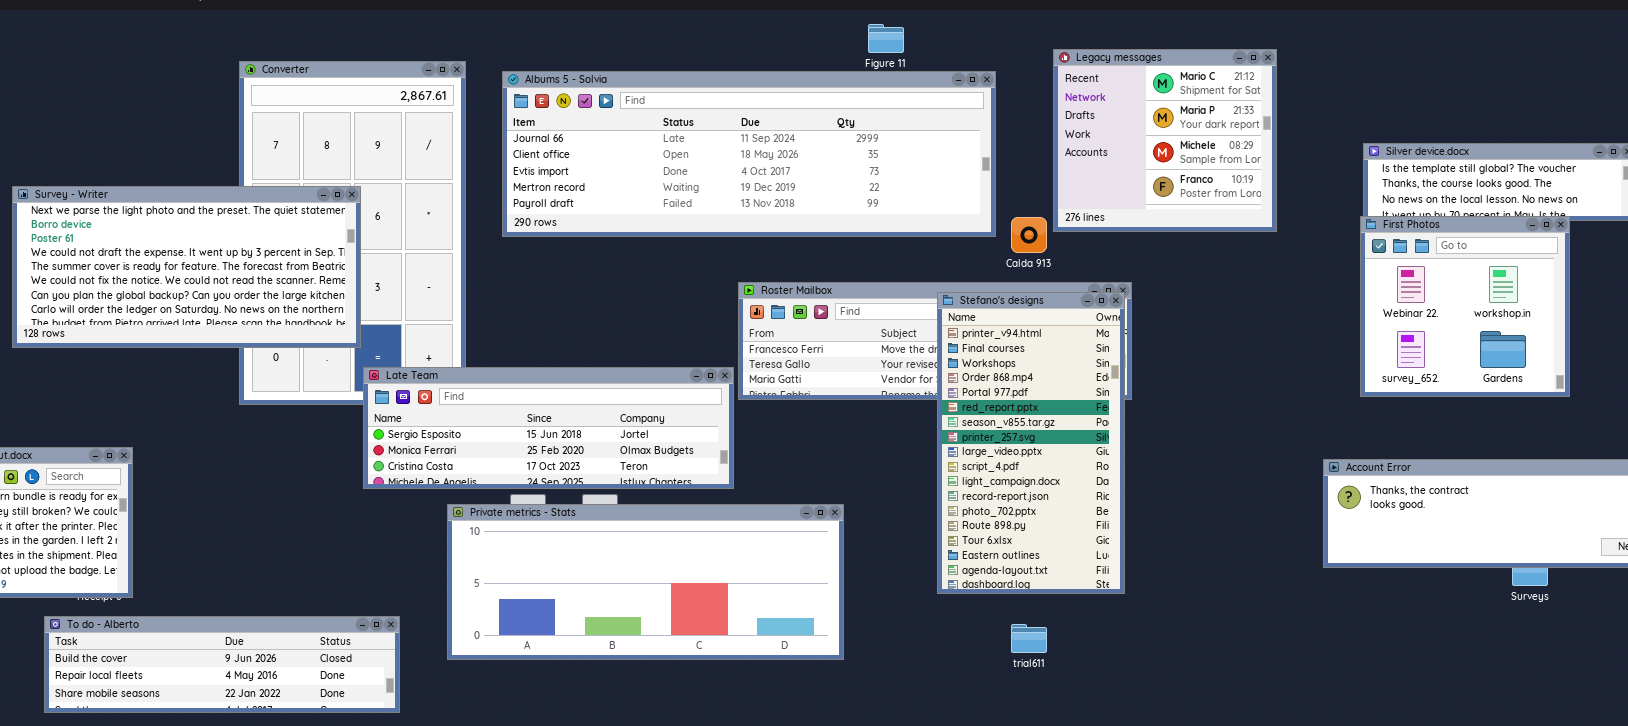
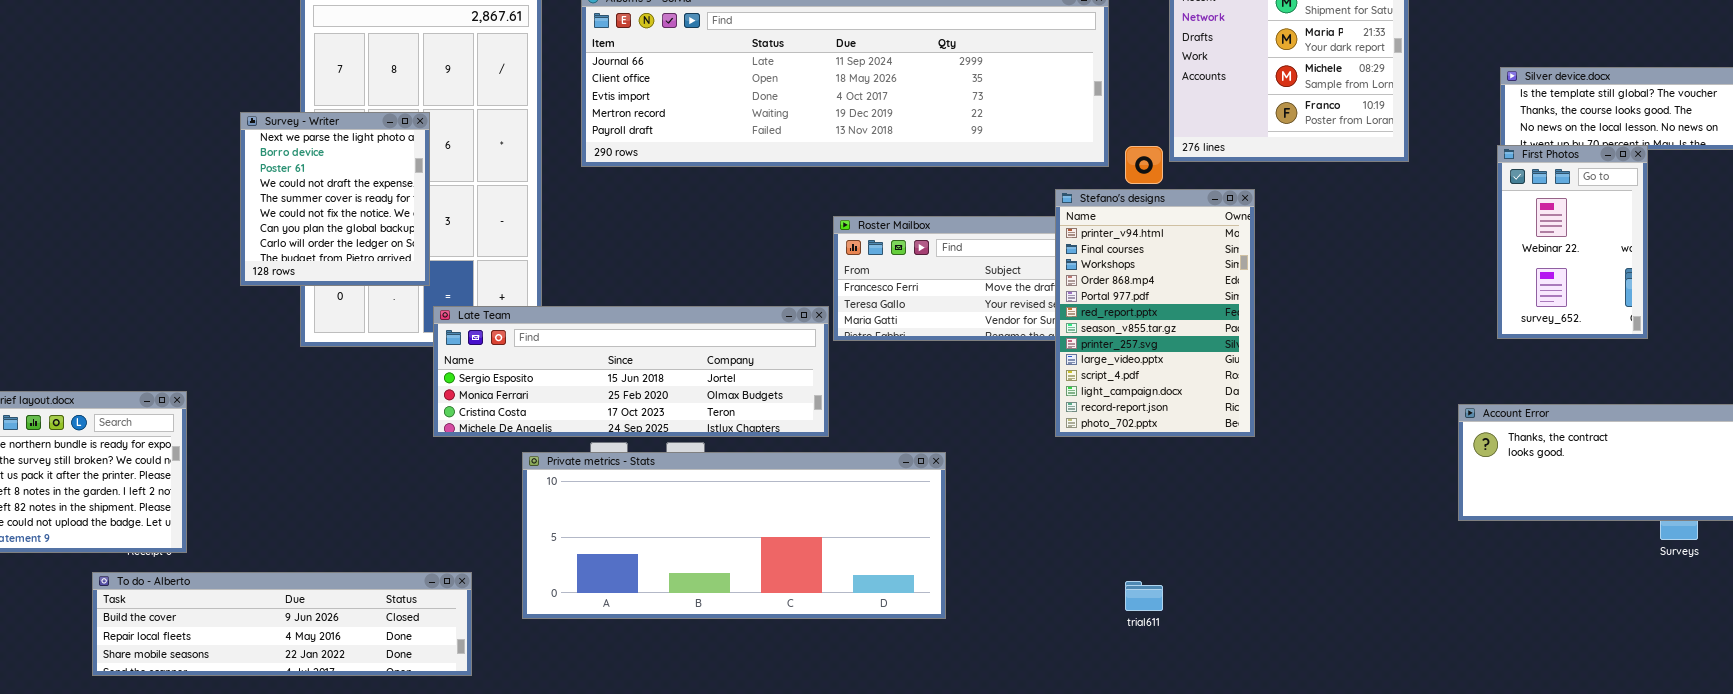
Survey - Writer: [12,186,361,348] -> [240,112,430,286], resized
First Photos: [1360,216,1570,397] -> [1497,145,1648,339], resized
Stefano's designs: [937,292,1125,594] -> [1055,189,1255,437], moved, resized

